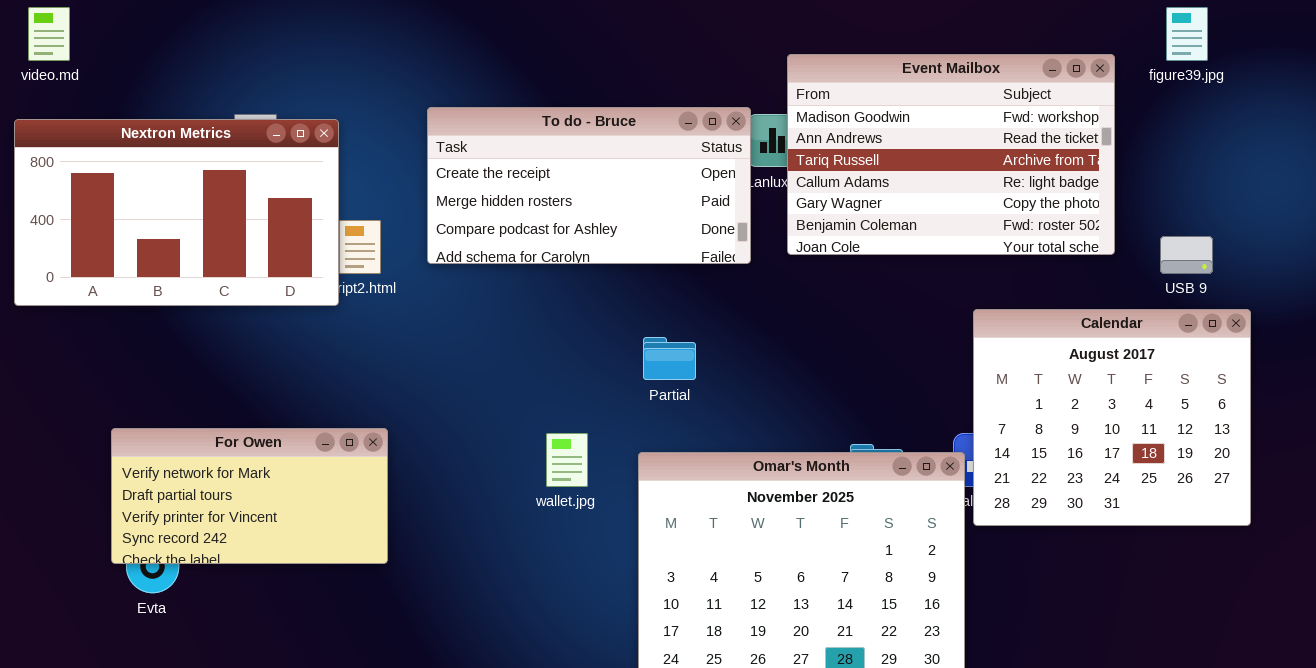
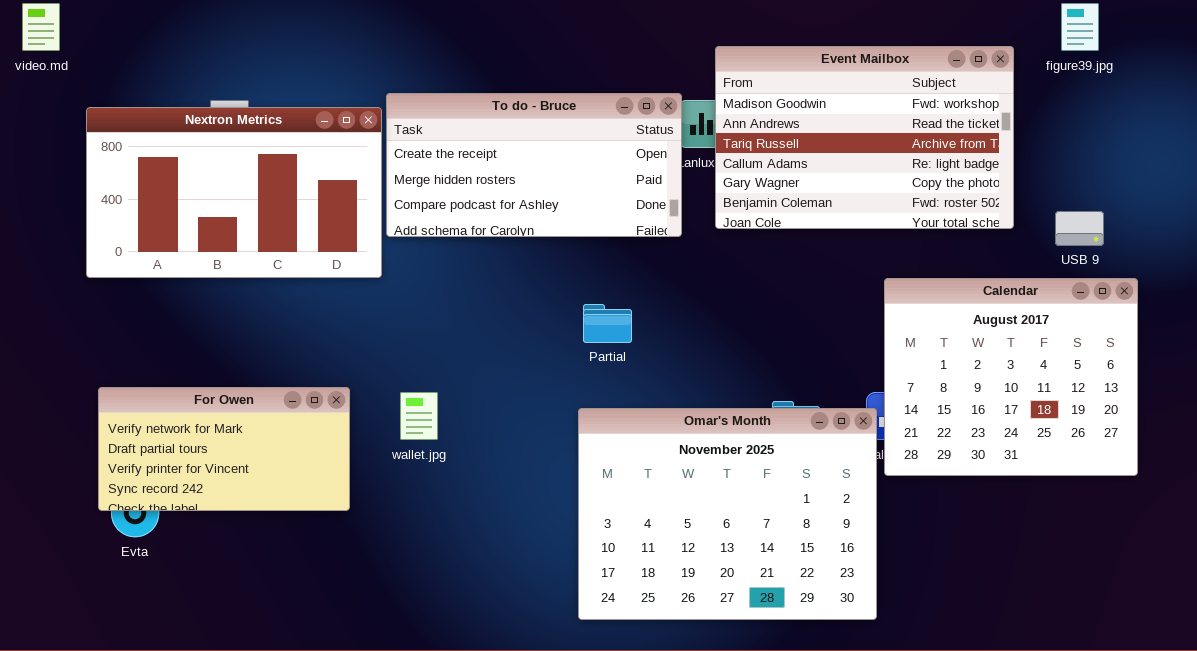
Nextron Metrics: [14,119,339,306] -> [86,107,382,278], moved
wallet.jpg: [546,433,588,487] -> [400,392,438,440], moved

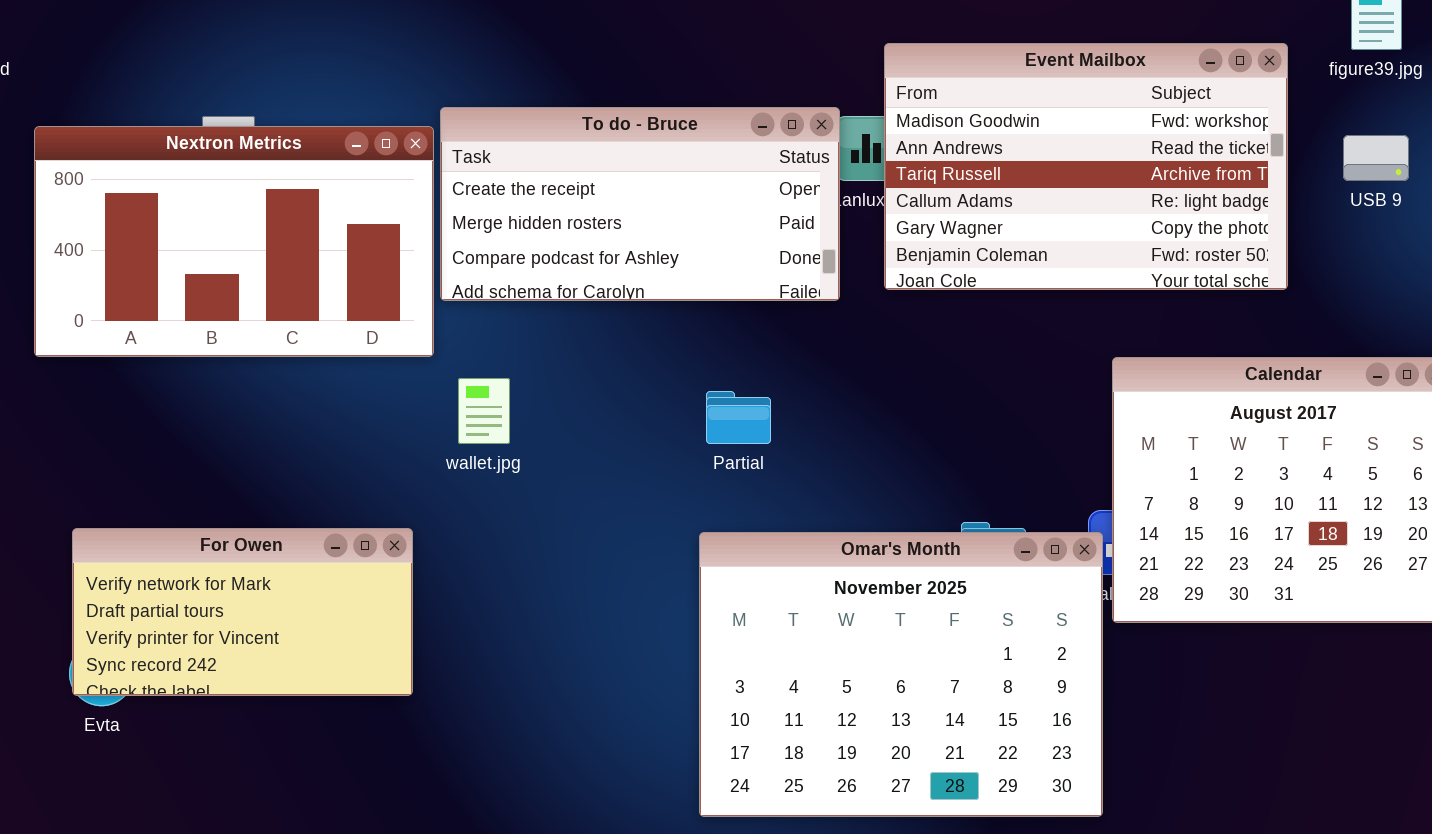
USB 9: [1055,211,1104,246] -> [1343,135,1409,181], moved
For Owen: [98,387,350,511] -> [72,528,413,696], moved
wallet.jpg: [400,392,438,440] -> [458,378,510,444], moved

